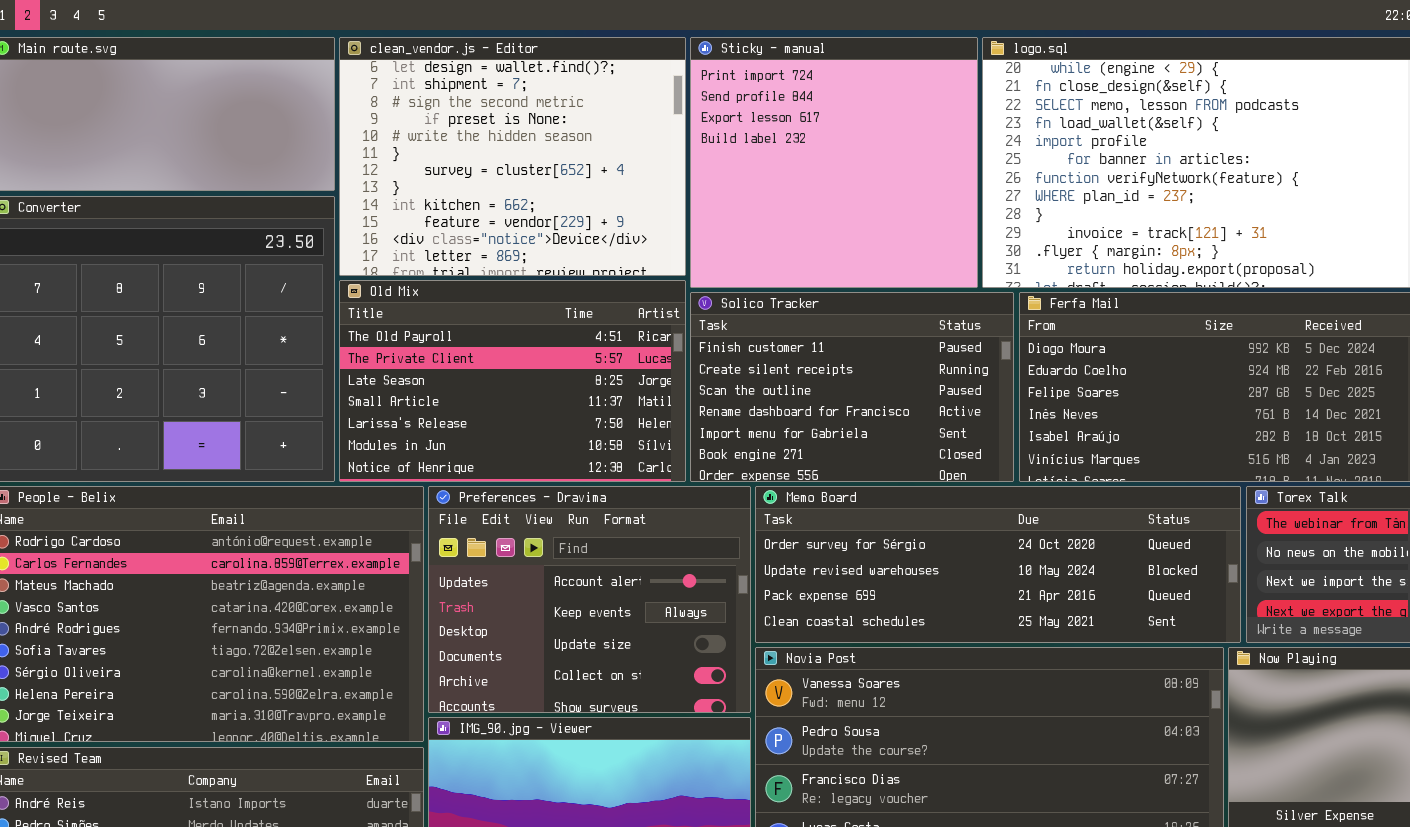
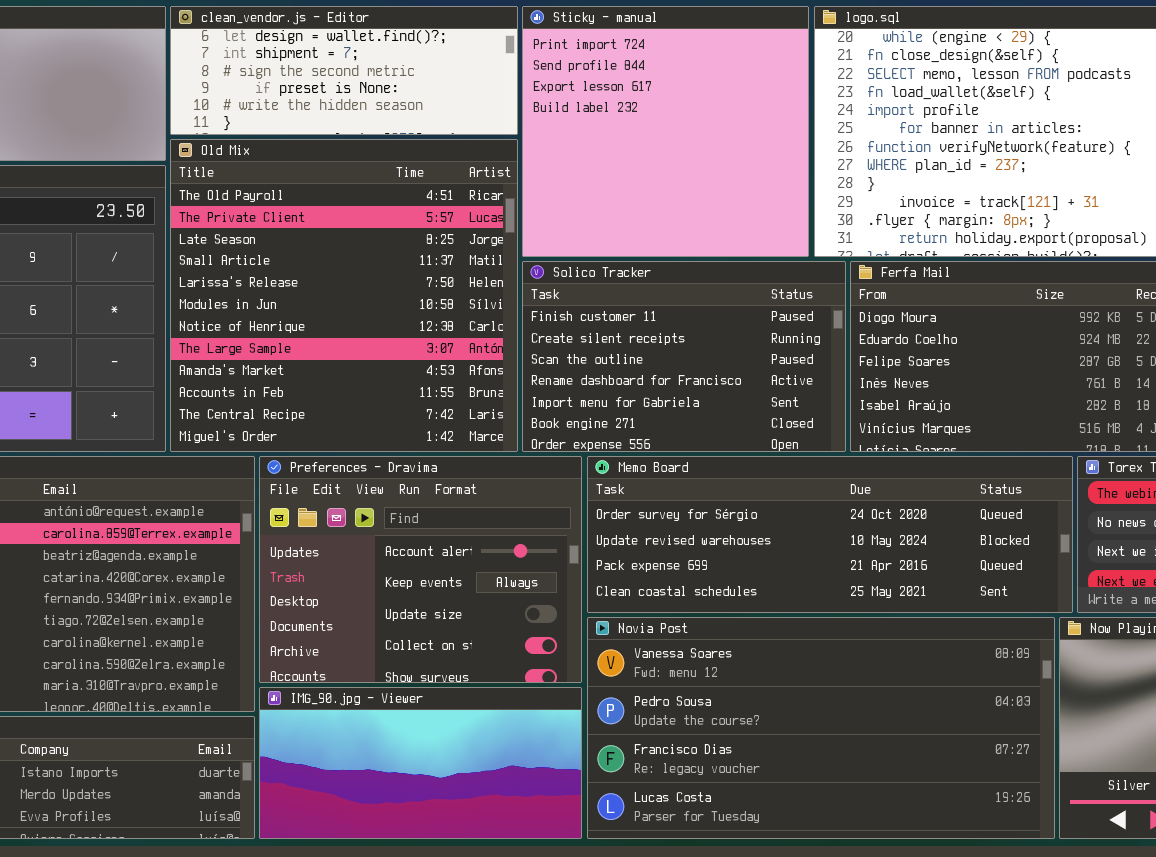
clean_vendor.js - Editor: [339,37,686,276] -> [170,6,518,135], resized
Old Mix: [339,280,686,482] -> [170,139,518,452], resized

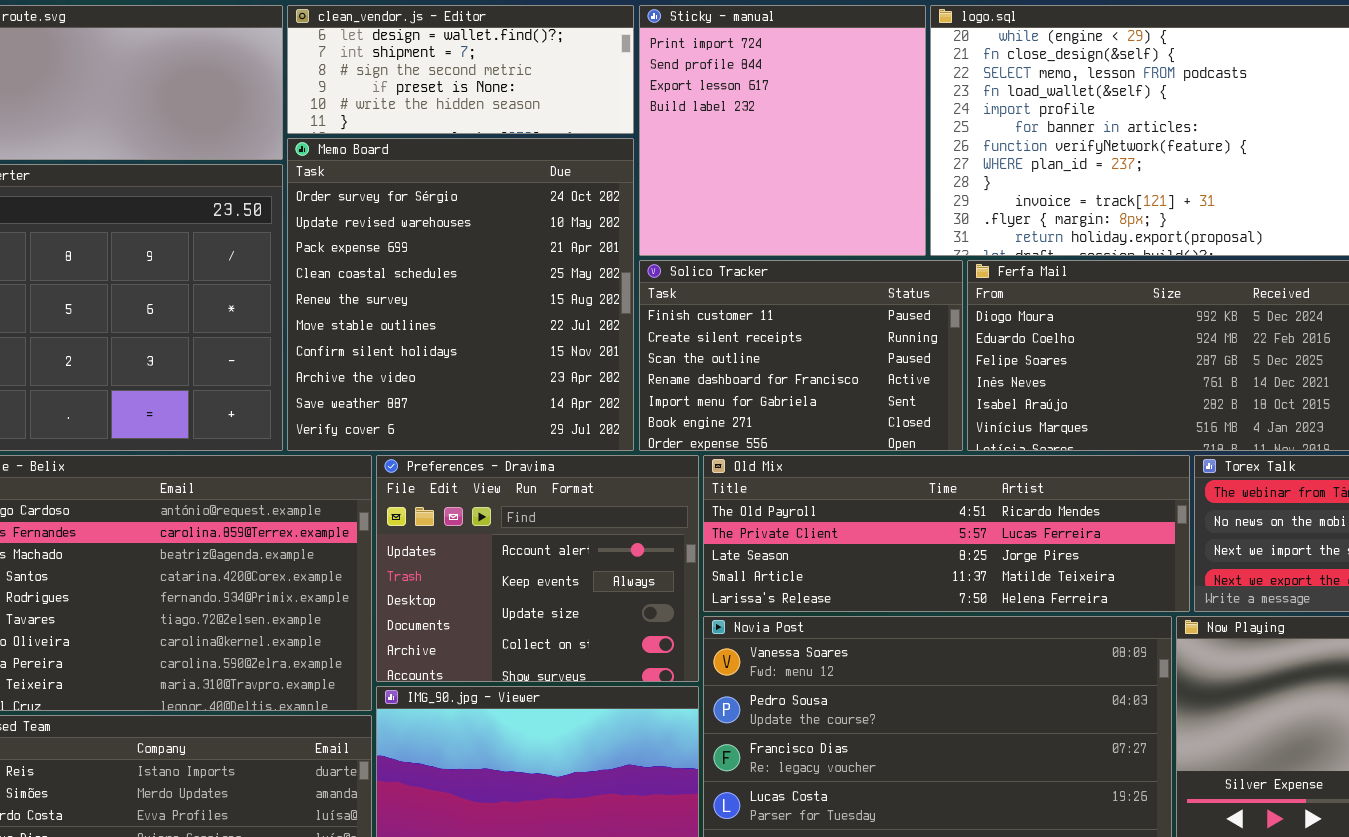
Old Mix: [170,139,518,452] -> [703,455,1190,612], moved, resized
Memo Board: [587,456,1073,613] -> [287,138,634,451], moved, resized

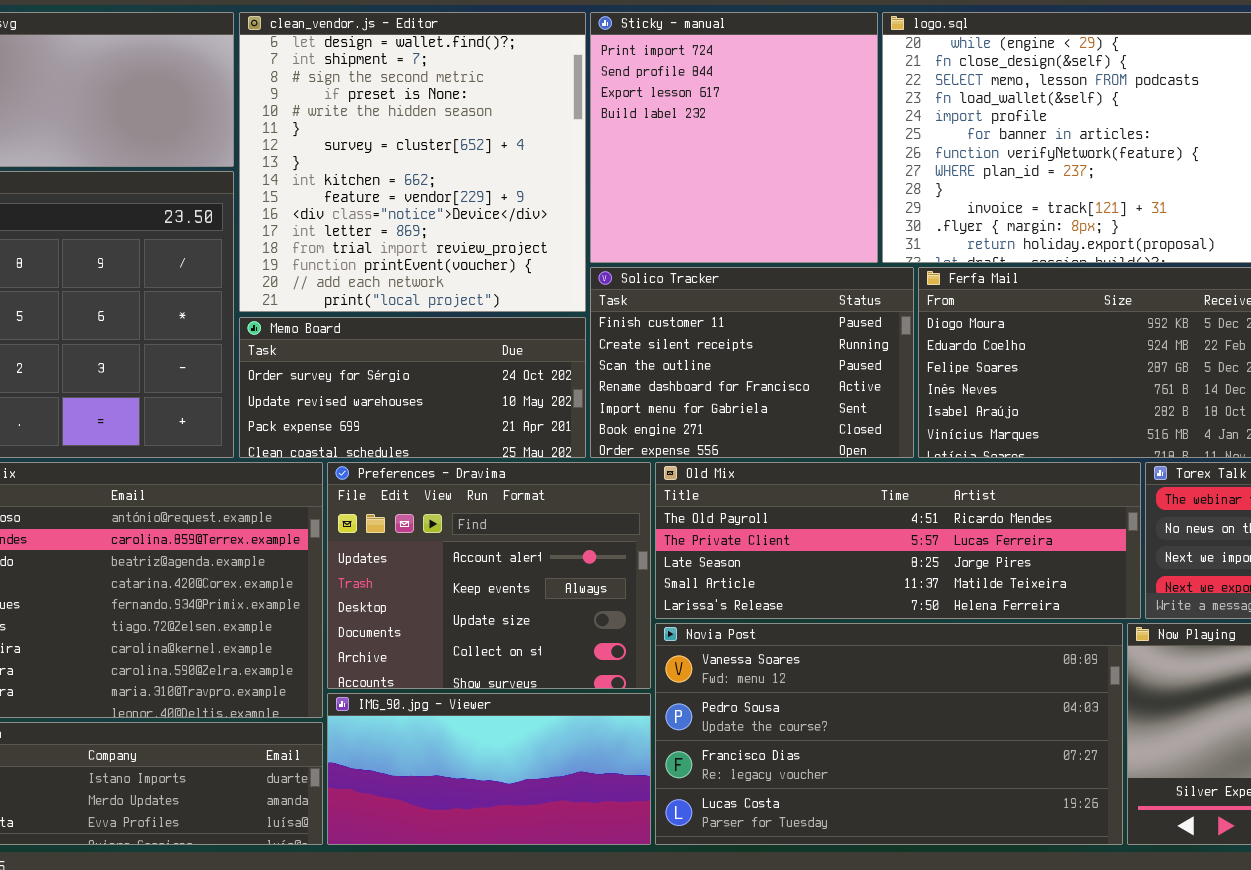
clean_vendor.js - Editor: [287,5,634,134] -> [239,12,586,312], resized
Memo Board: [287,138,634,451] -> [239,317,586,458], resized

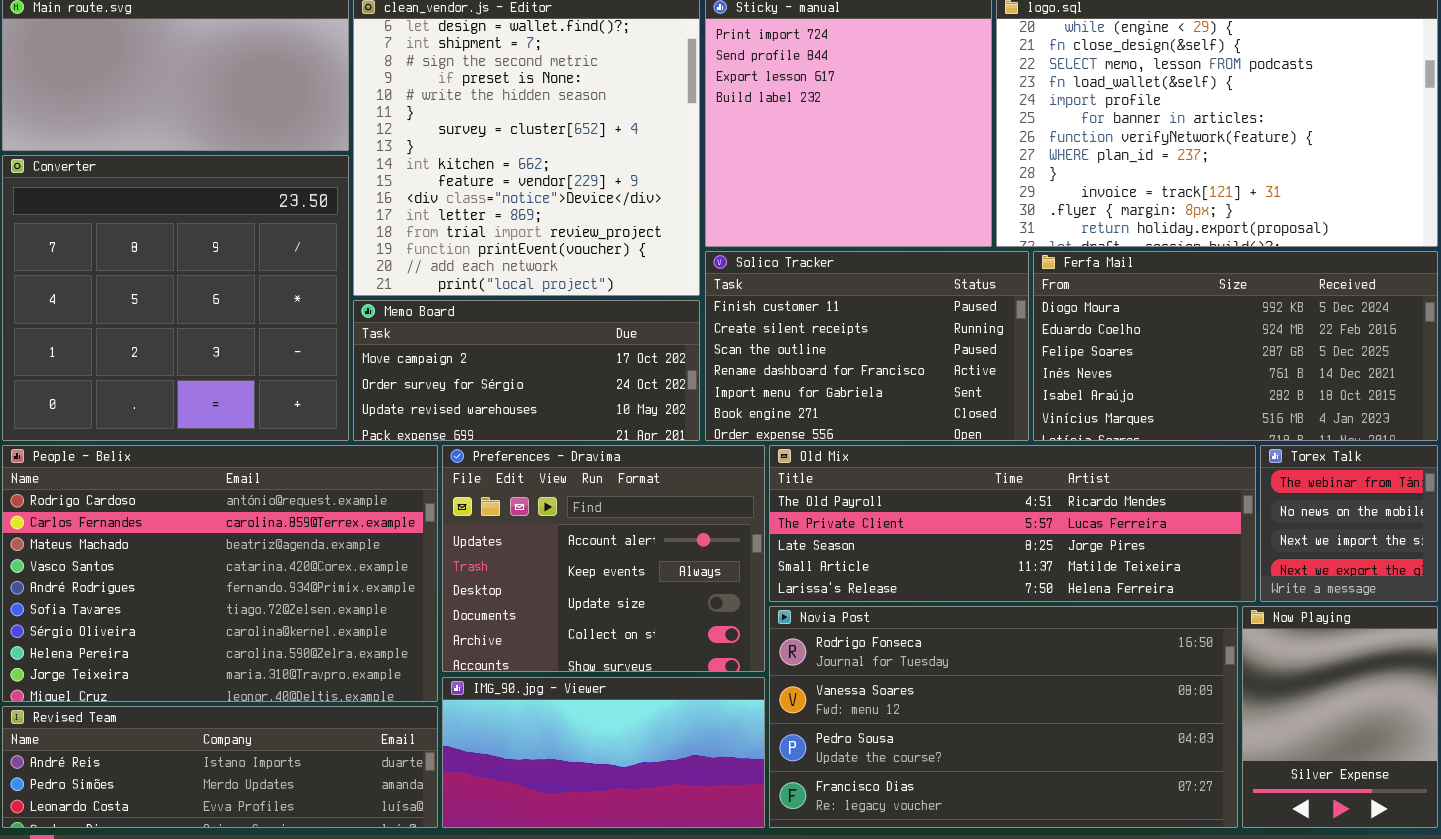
Memo Board: [239,317,586,458] -> [353,300,700,441], scrolled up 1 row
Novia Post: [655,623,1123,845] -> [769,606,1238,828], scrolled up 1 row

